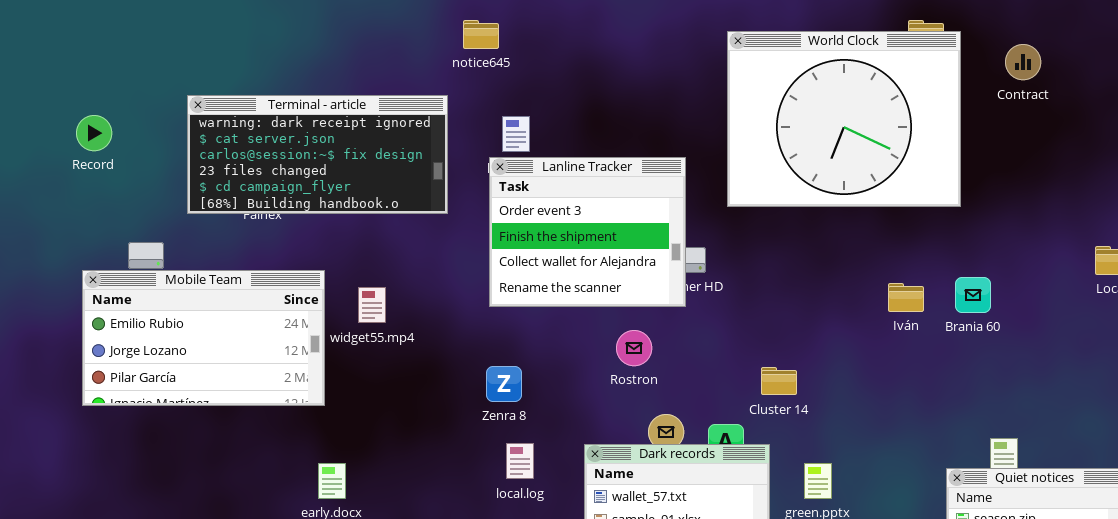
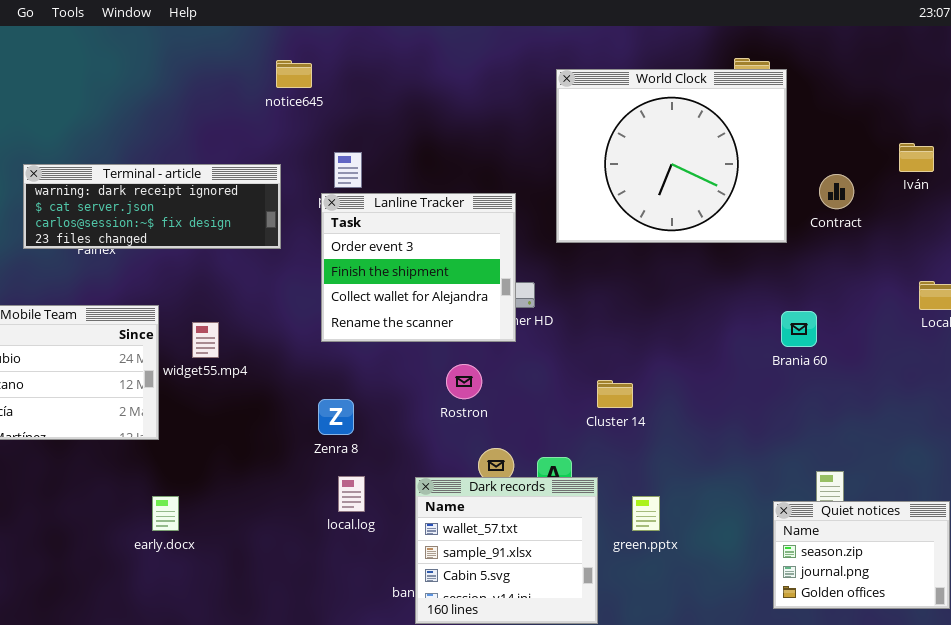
notice645: [463,20,499,49] -> [276,60,312,88], moved
Contract: [1005,44,1041,80] -> [819,174,854,209], moved
Terminal - article: [187,95,448,214] -> [23,164,281,249], resized
Iván: [888,283,924,312] -> [899,143,934,172], moved
Cluster 14: [761,367,797,395] -> [597,380,633,408], moved

